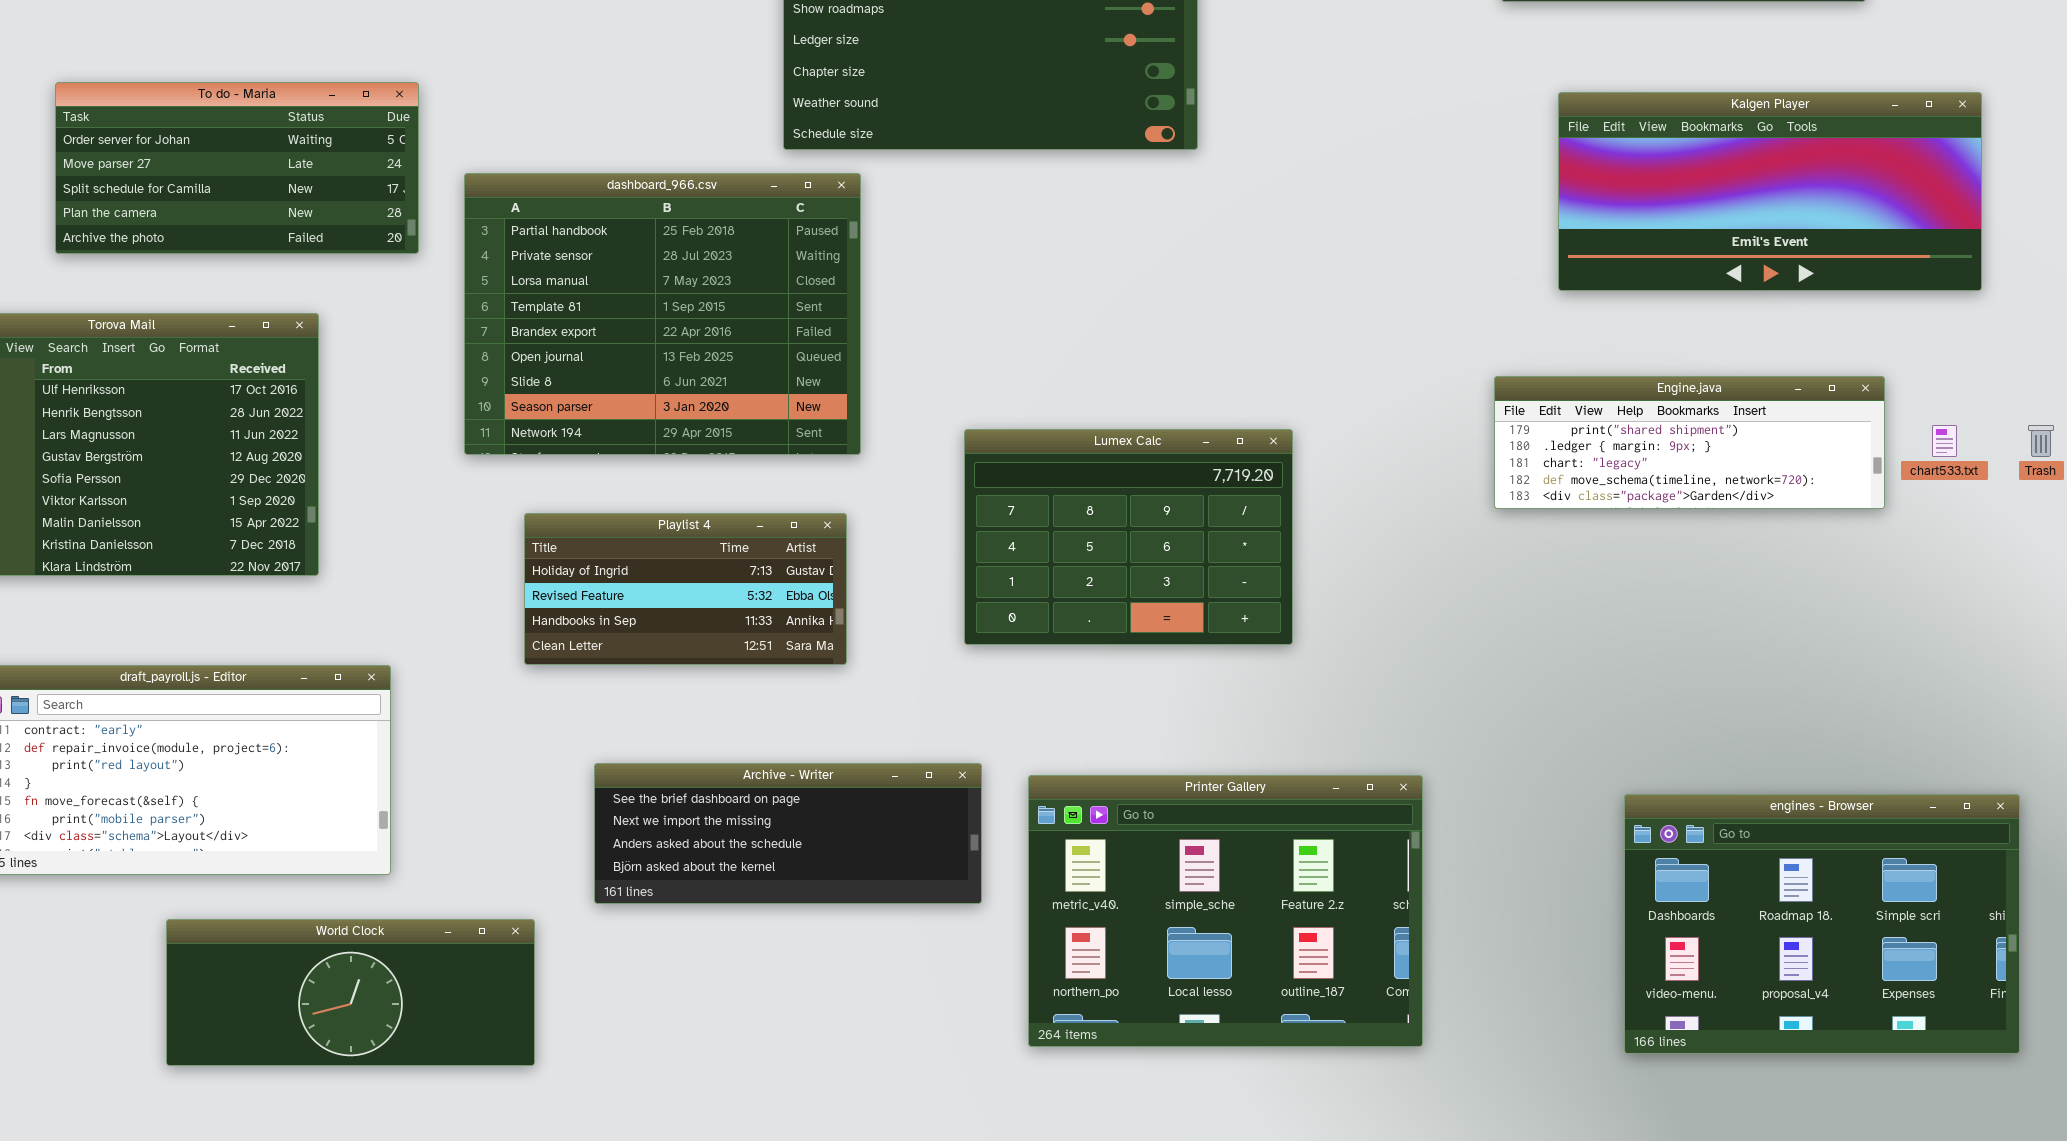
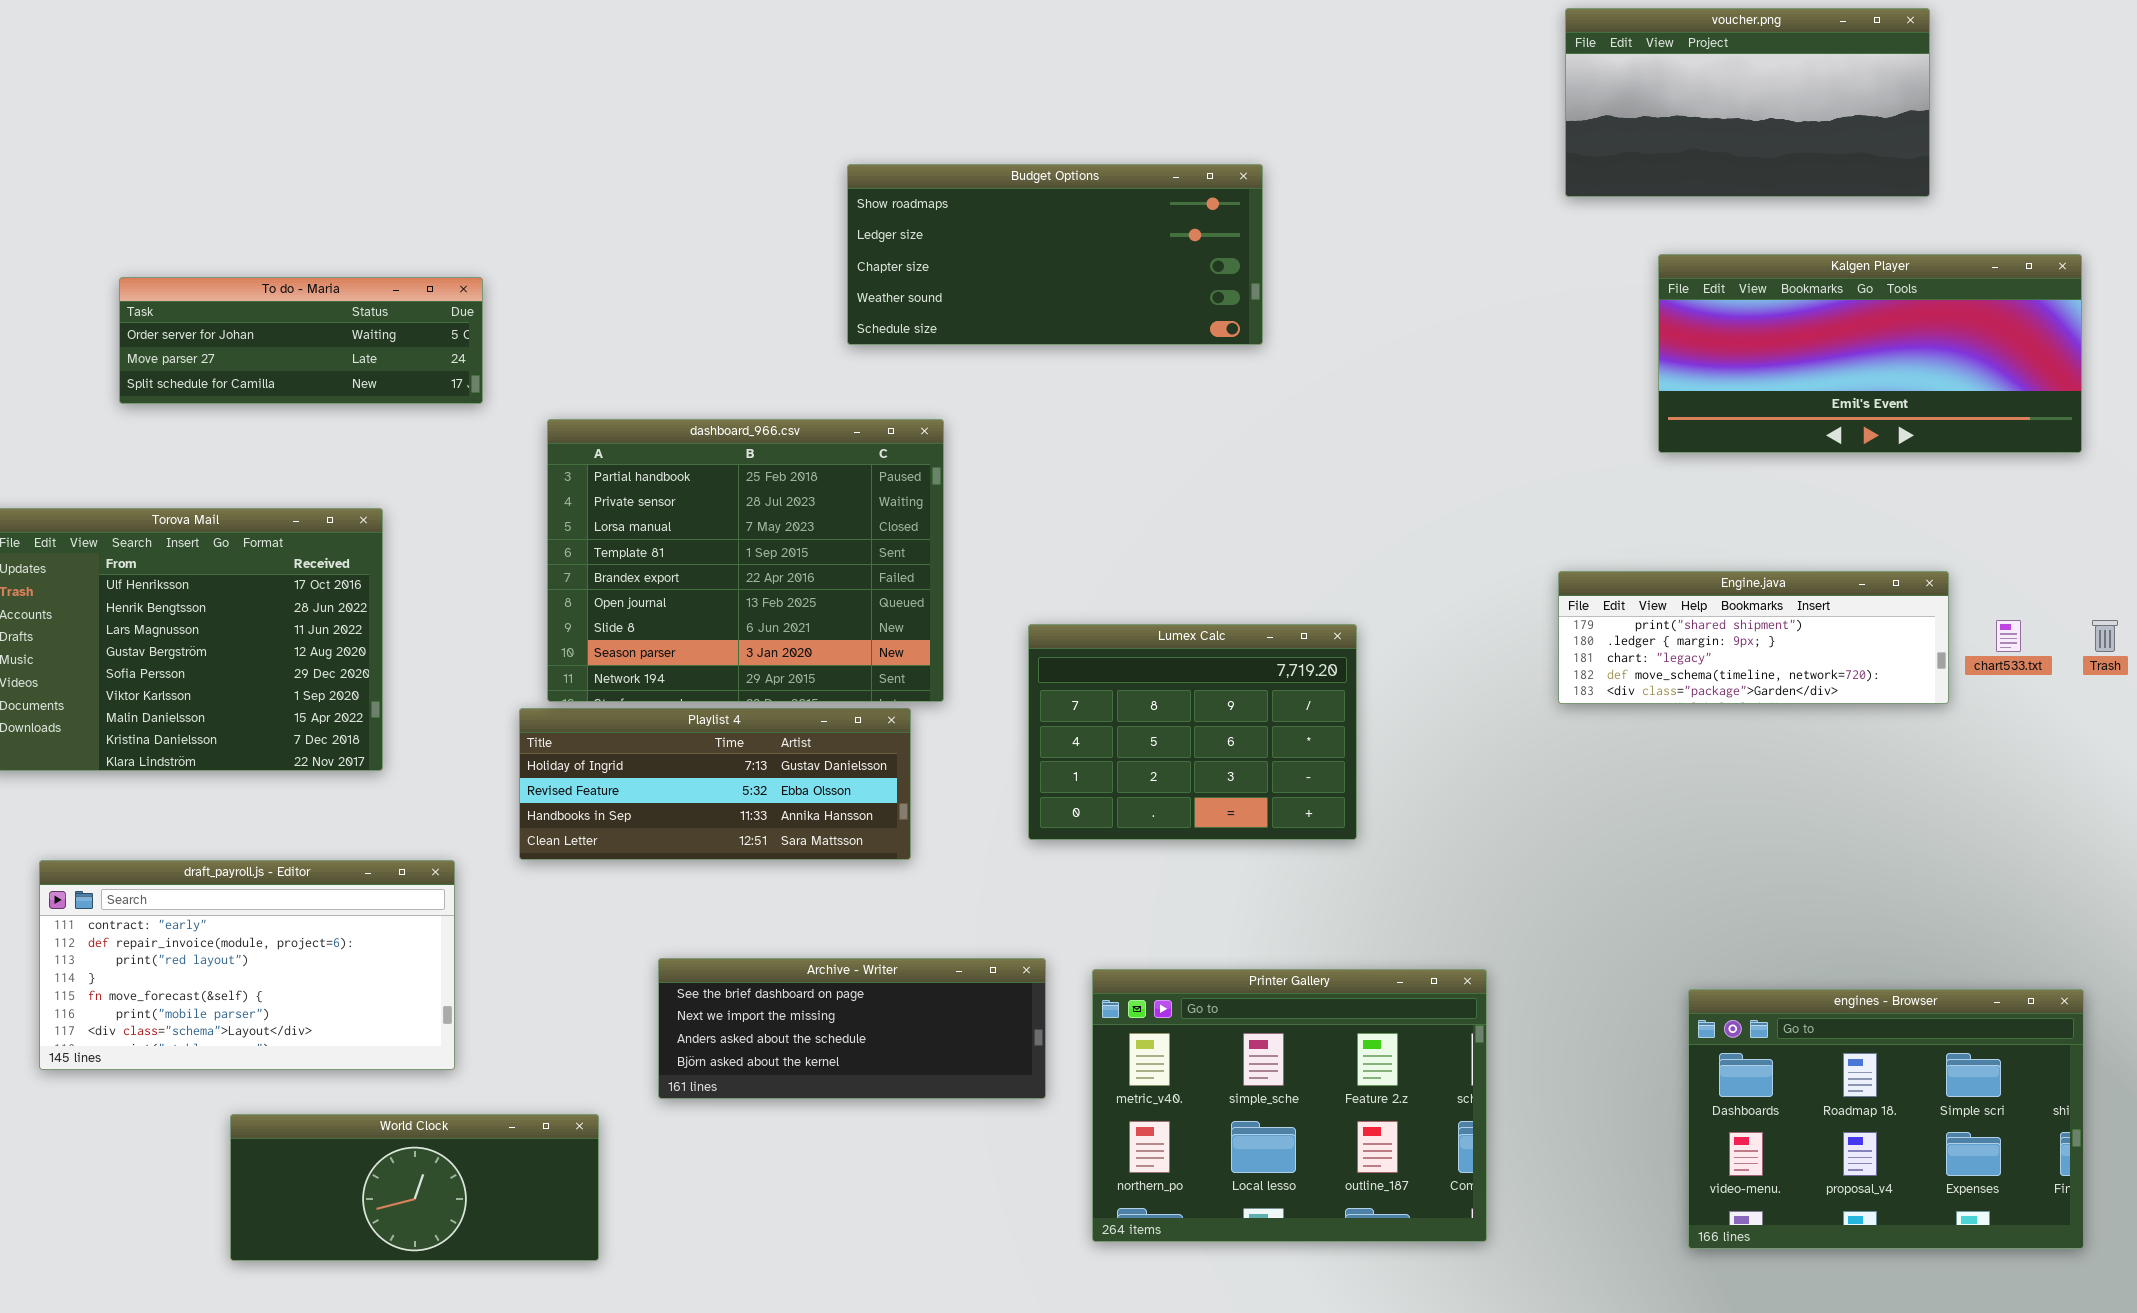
To do - Maria: [55,82,419,254] -> [119,277,483,404], resized
Kalgen Player: [1558,92,1982,291] -> [1658,254,2082,453], moved
dashboard_966.csv: [464,173,861,455] -> [547,419,944,702], moved
Playlist 4: [524,513,847,665] -> [519,708,911,860], resized

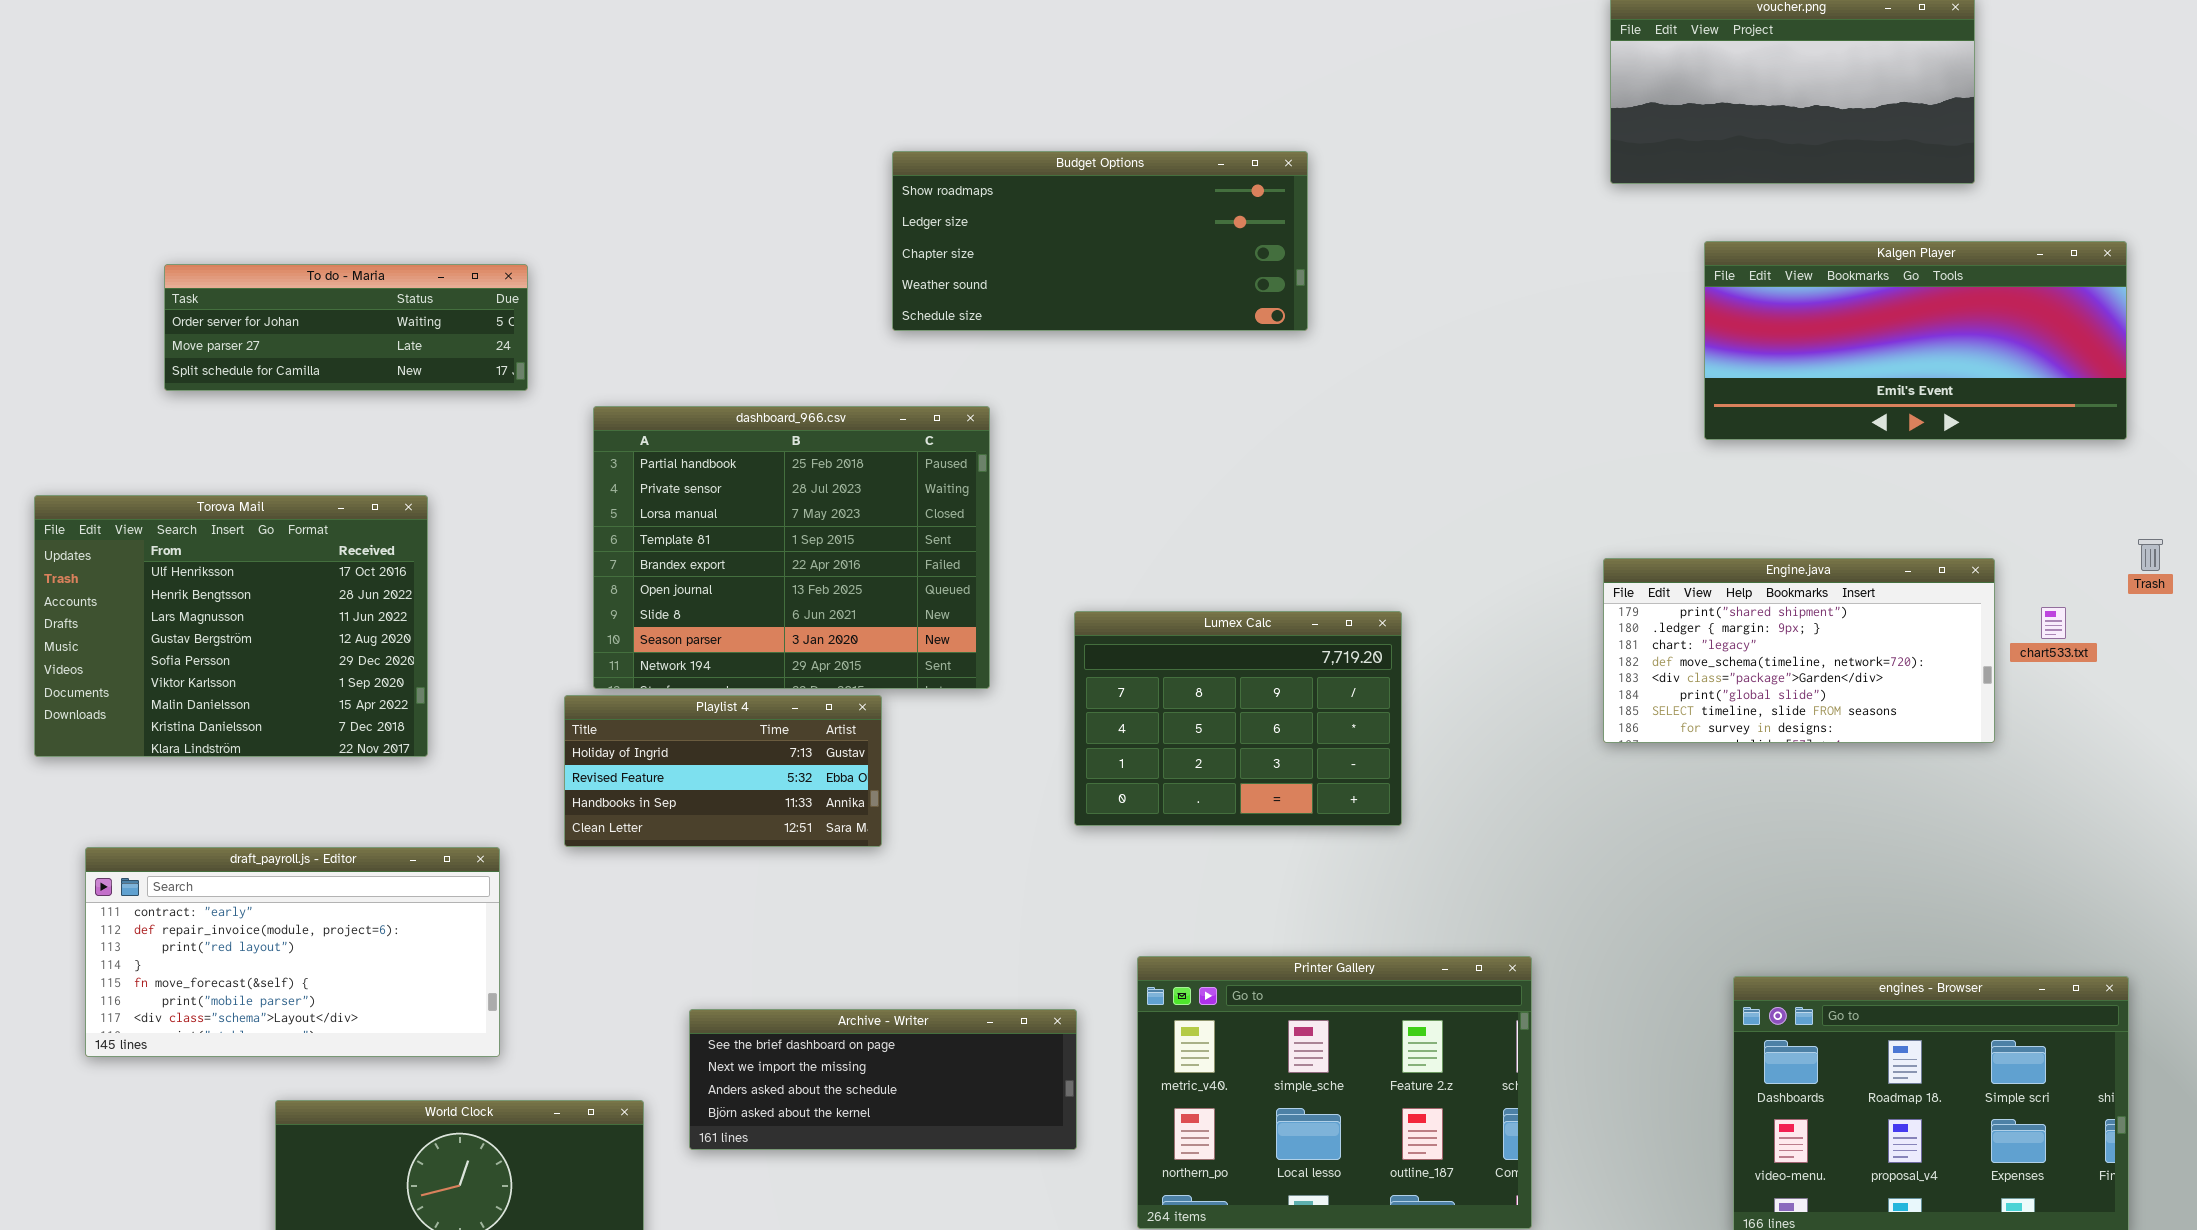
Engine.java: [1558,571,1949,704] -> [1603,558,1995,743], resized
Trash: [2092,620,2118,652] -> [2138,539,2163,571], moved
Playlist 4: [519,708,911,860] -> [564,695,882,847], resized
Archive - Writer: [658,958,1046,1099] -> [689,1009,1077,1150], moved

